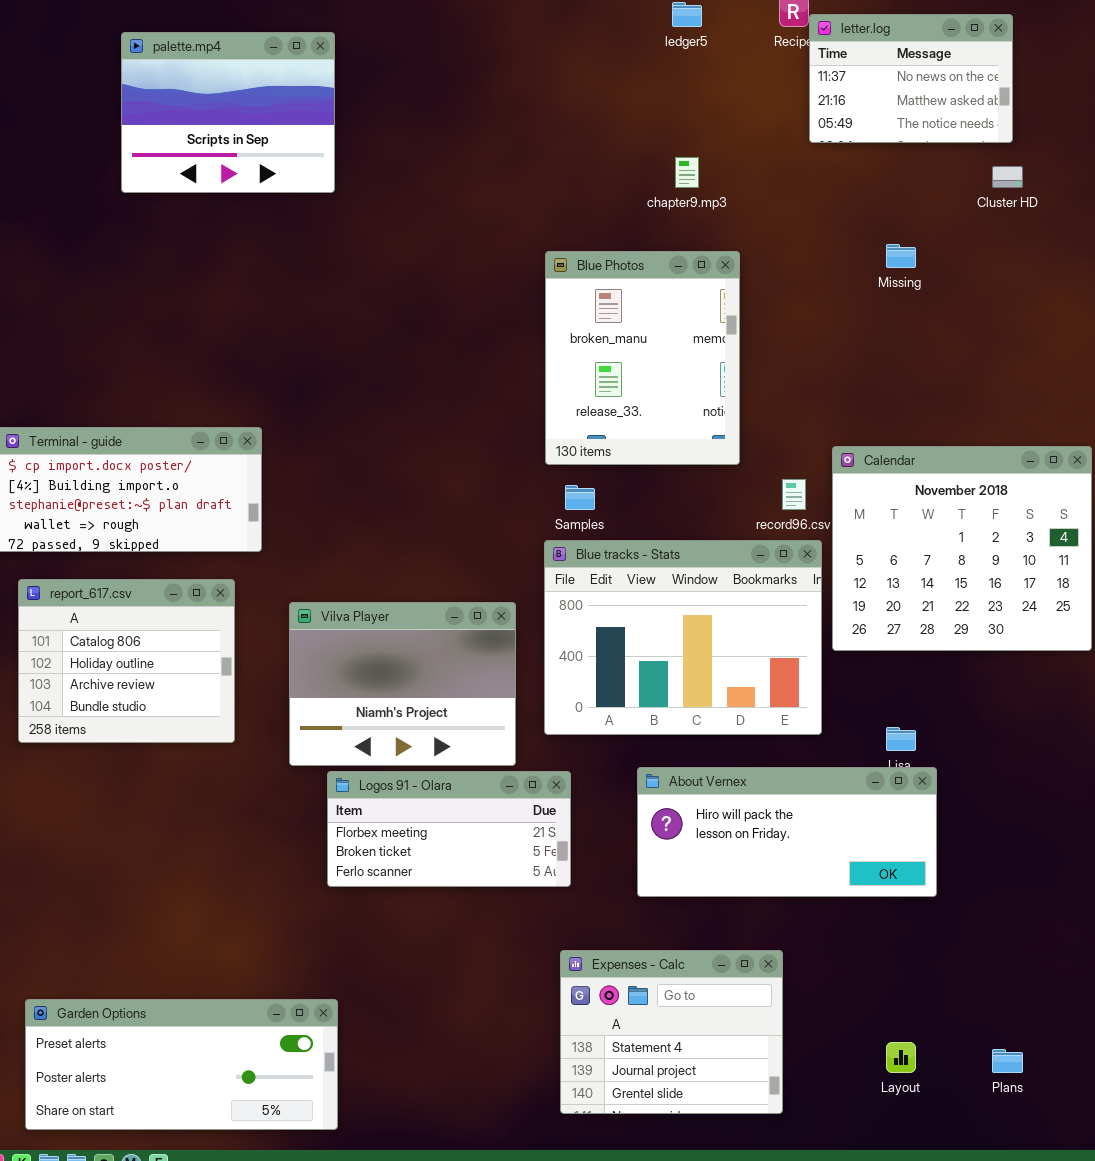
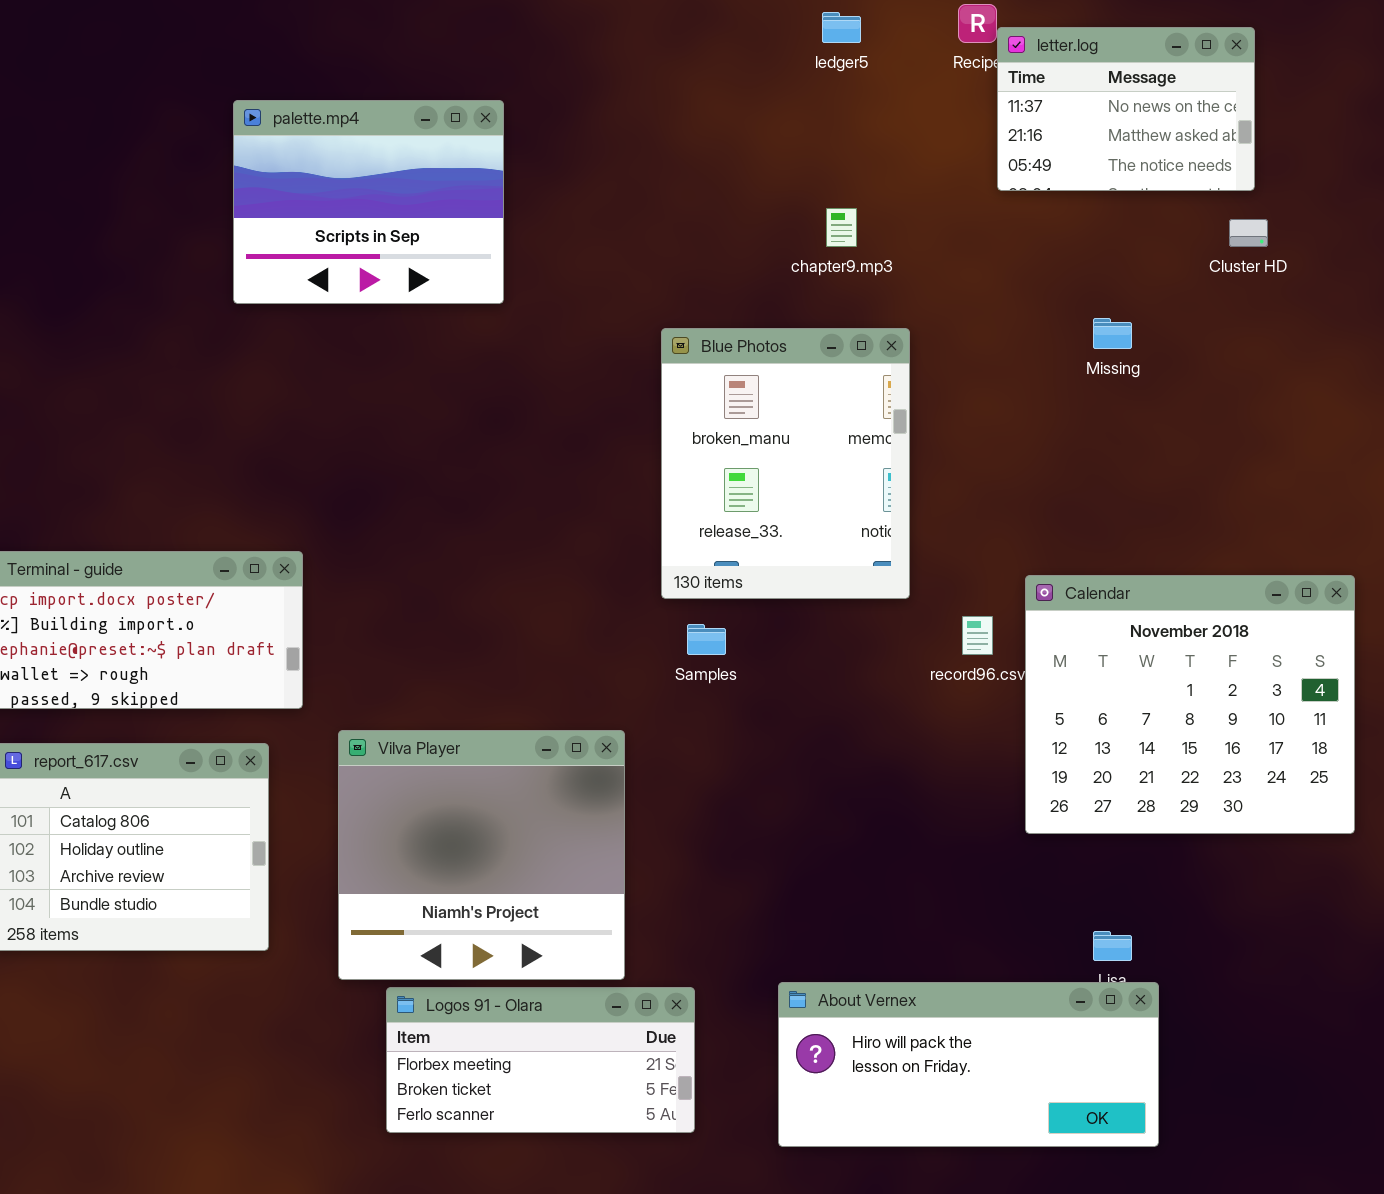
palette.mp4: [121,32,335,193] -> [233,100,504,304], moved
Blue tracks - Stats: [544,540,822,735] -> none, closed
Vilva Player: [289,602,516,766] -> [338,730,625,980], resized

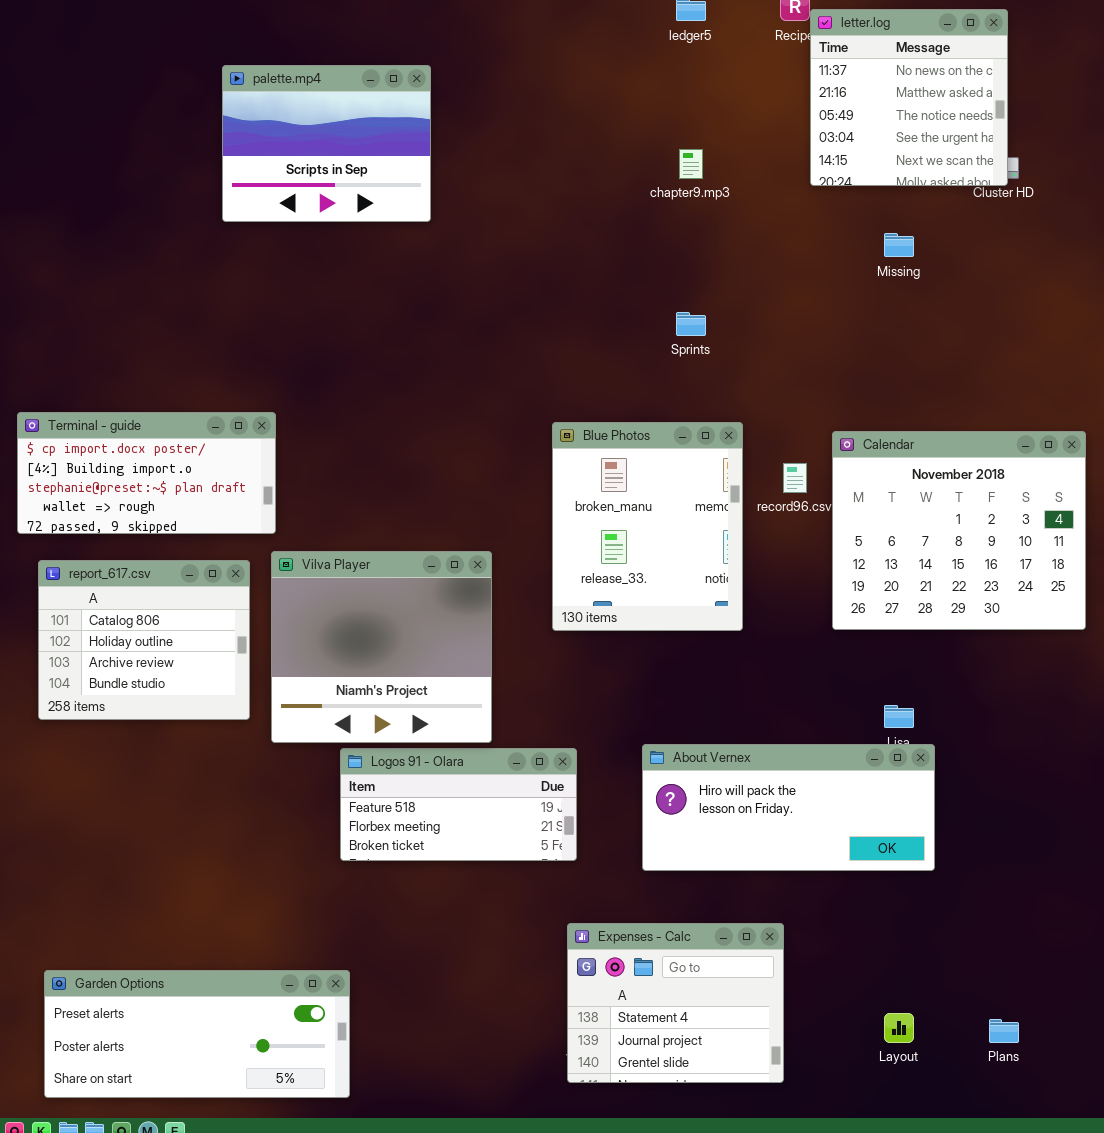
letter.log: [997,27,1255,191] -> [810,9,1008,186], resized
Blue Photos: [661,328,910,599] -> [552,422,743,631], moved
Vilva Player: [338,730,625,980] -> [271,551,492,743], moved
Logos 91 - Olara: [386,987,695,1133] -> [340,748,577,861], scrolled up 1 row

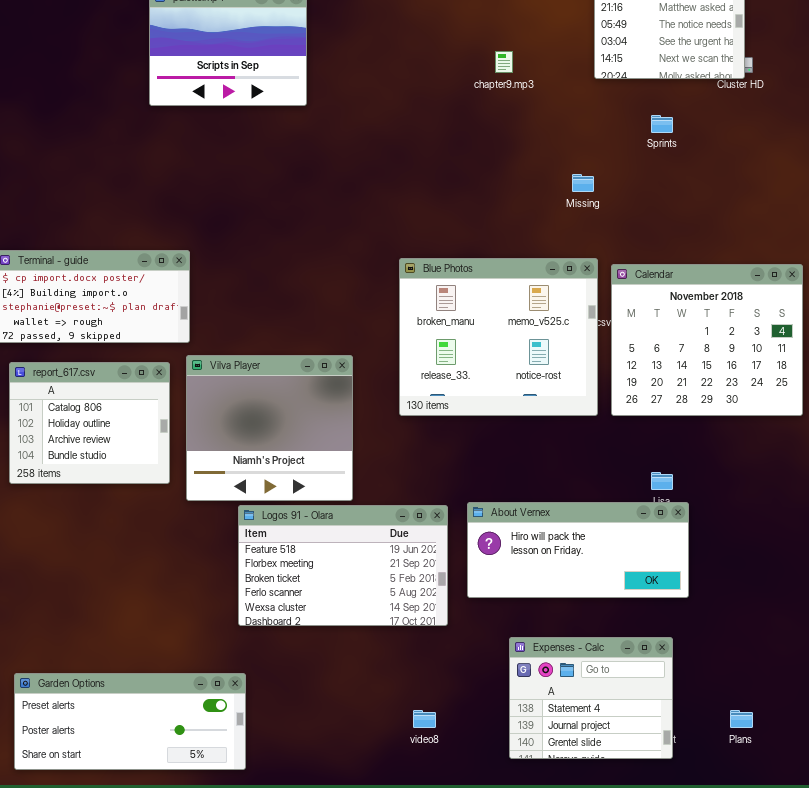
Missing: [884,233,914,257] -> [572,174,594,192], moved
Sprints: [676,312,706,336] -> [651,115,673,133], moved
Blue Photos: [552,422,743,631] -> [399,258,598,416], resized
Logos 91 - Olara: [340,748,577,861] -> [238,505,448,626], resized
Expenses - Calc: [567,923,784,1083] -> [509,637,673,759], moved

